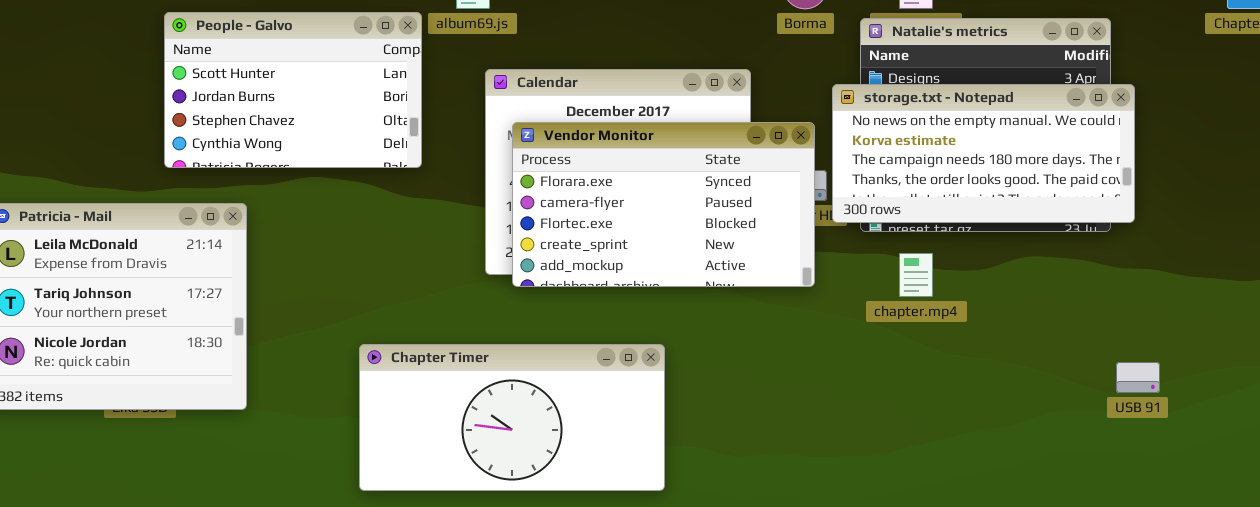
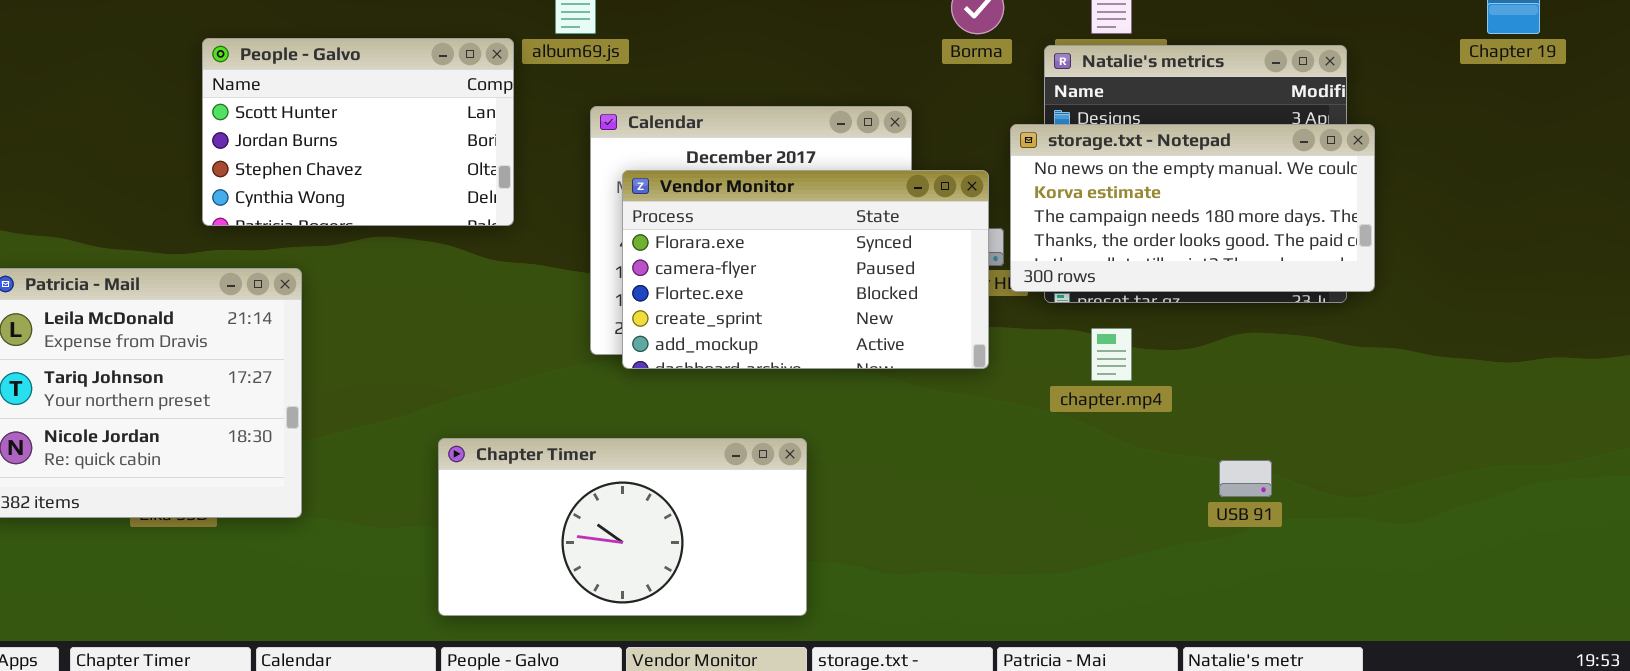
USB 91: [1116,362,1160,393] -> [1219,460,1272,497], moved

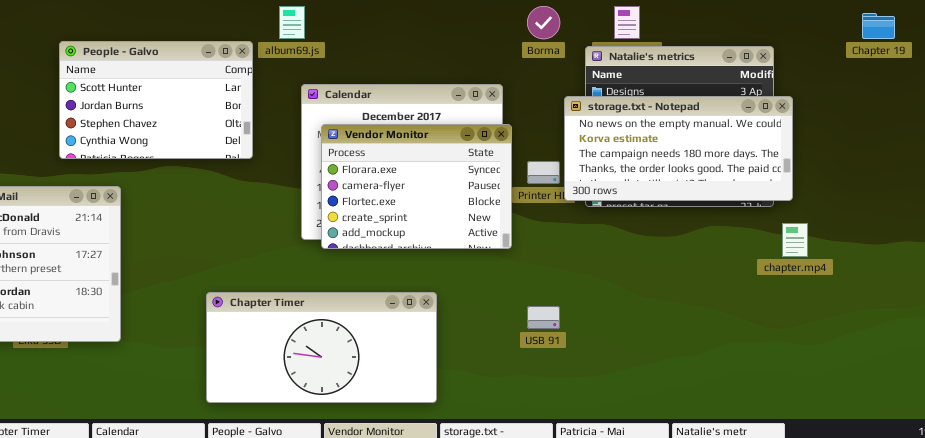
Vendor Monitor: [622,170,989,369] -> [321,124,512,249], resized
chapter.mp4: [1091,328,1132,381] -> [782,223,808,257], moved
USB 91: [1219,460,1272,497] -> [527,306,560,329], moved

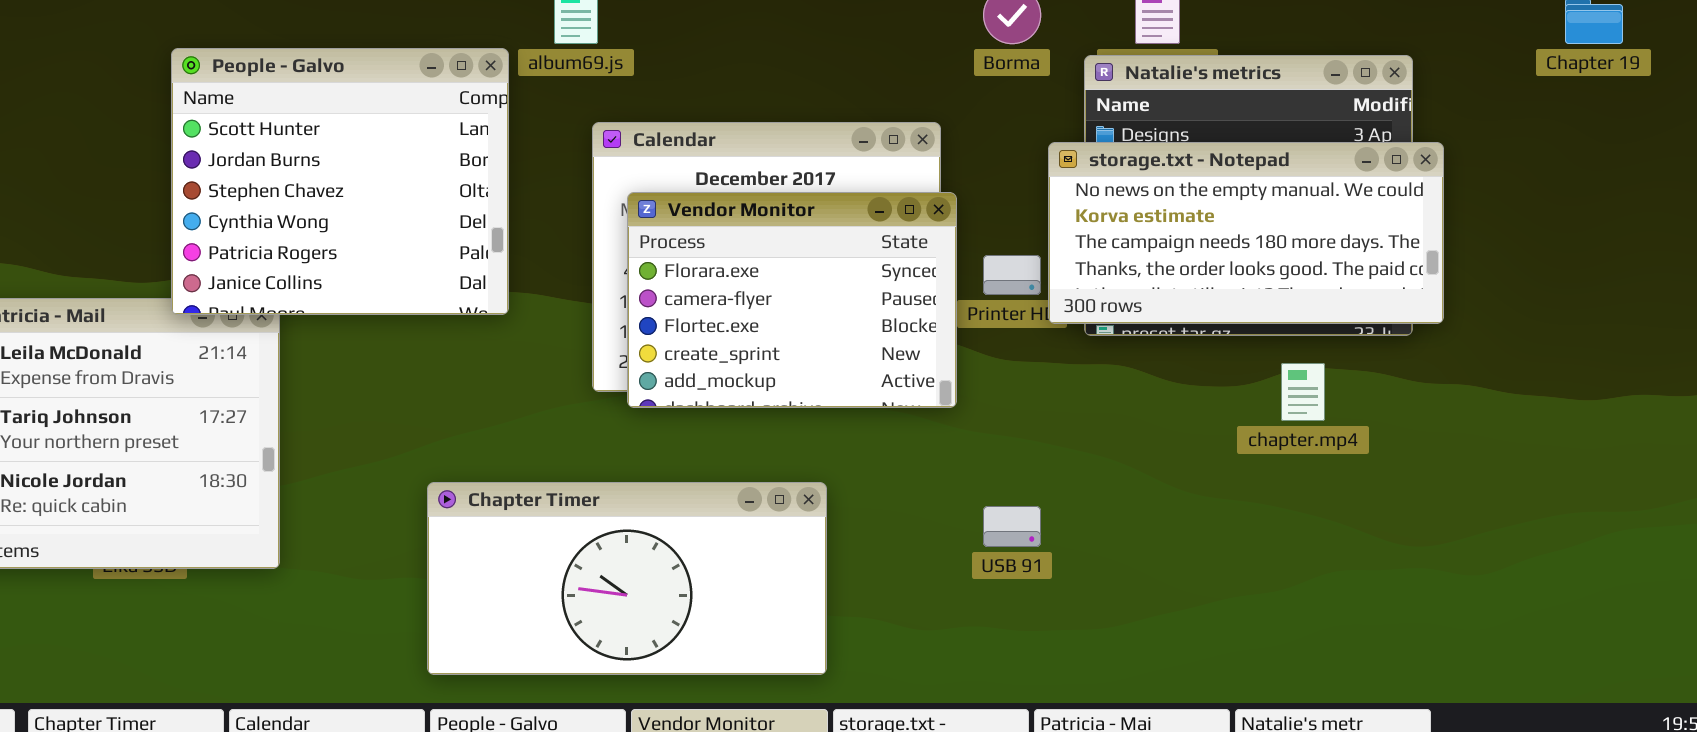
People - Galvo: [59,41,253,159] -> [171,48,509,315], resized
chapter.mp4: [782,223,808,257] -> [1281,363,1325,421], moved

